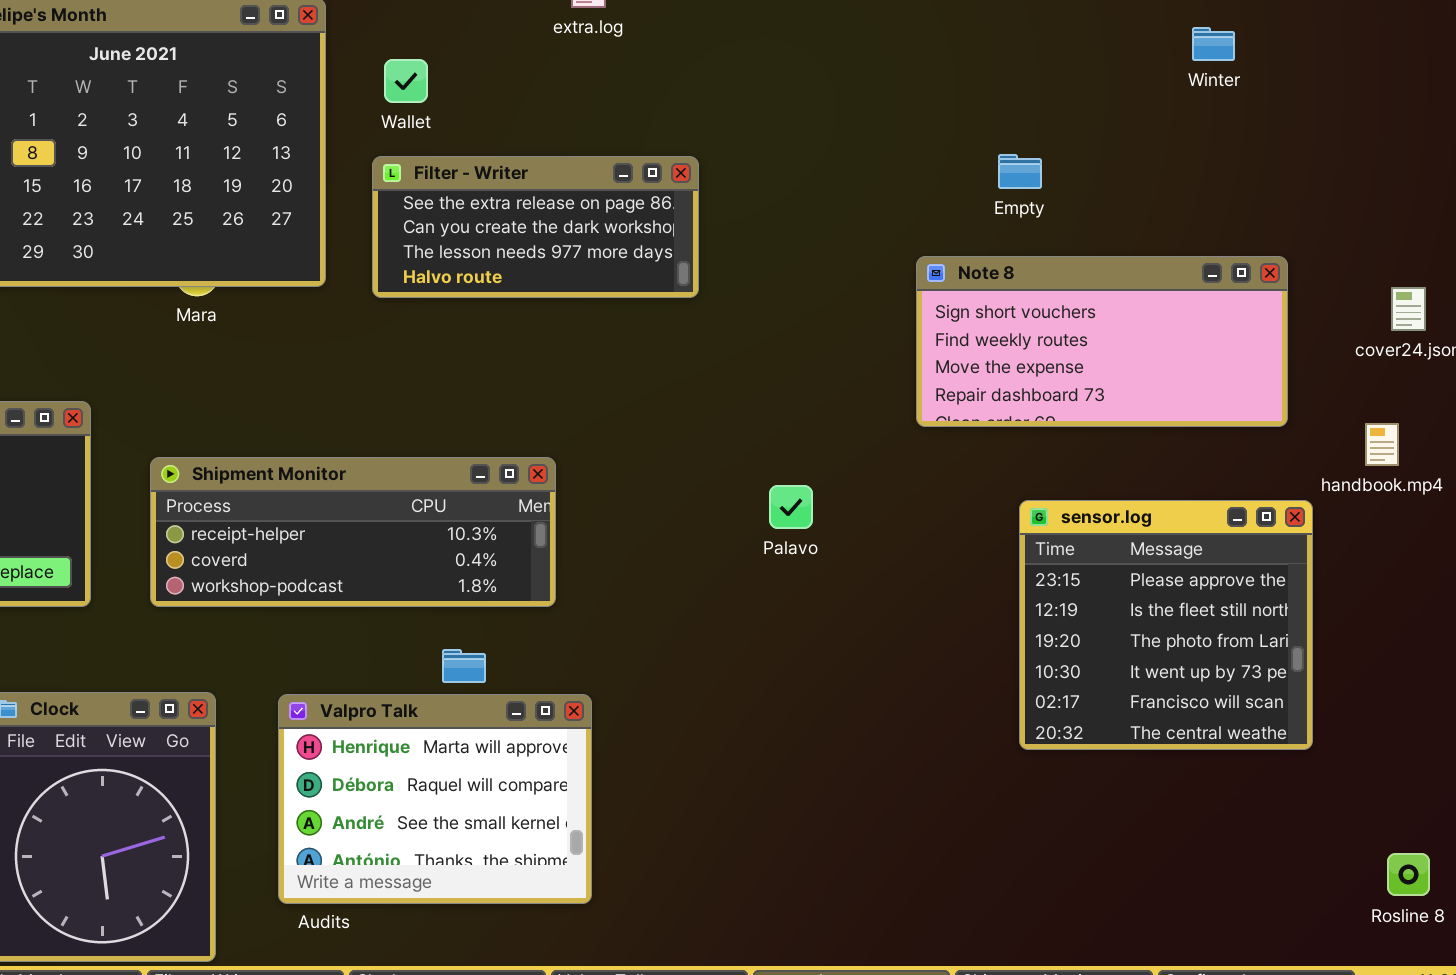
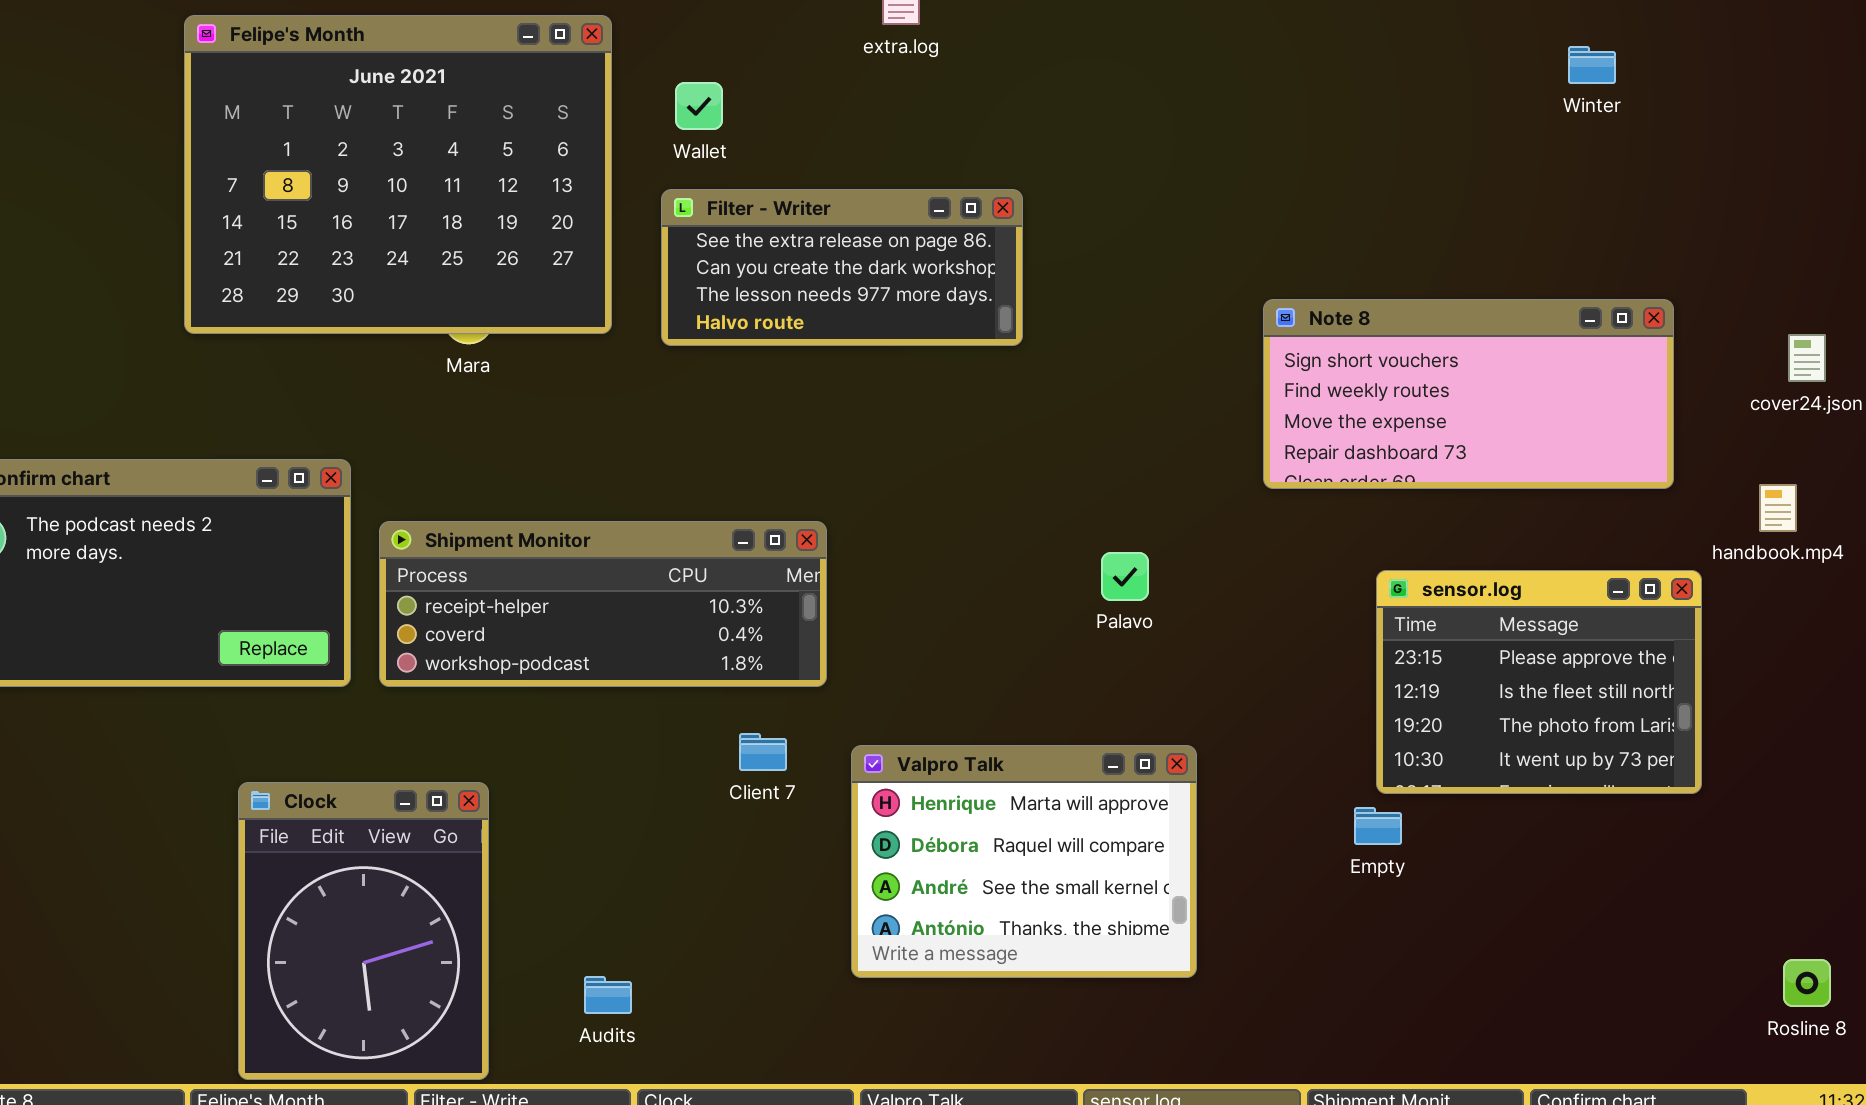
Empty: [998,154,1042,189] -> [1354,807,1402,845], moved
Shipment Monitor: [150,457,556,607] -> [379,521,827,687], moved
sensor.log: [1019,500,1313,750] -> [1376,570,1702,794], resized
Valpro Talk: [278,694,592,904] -> [851,745,1197,978], moved

